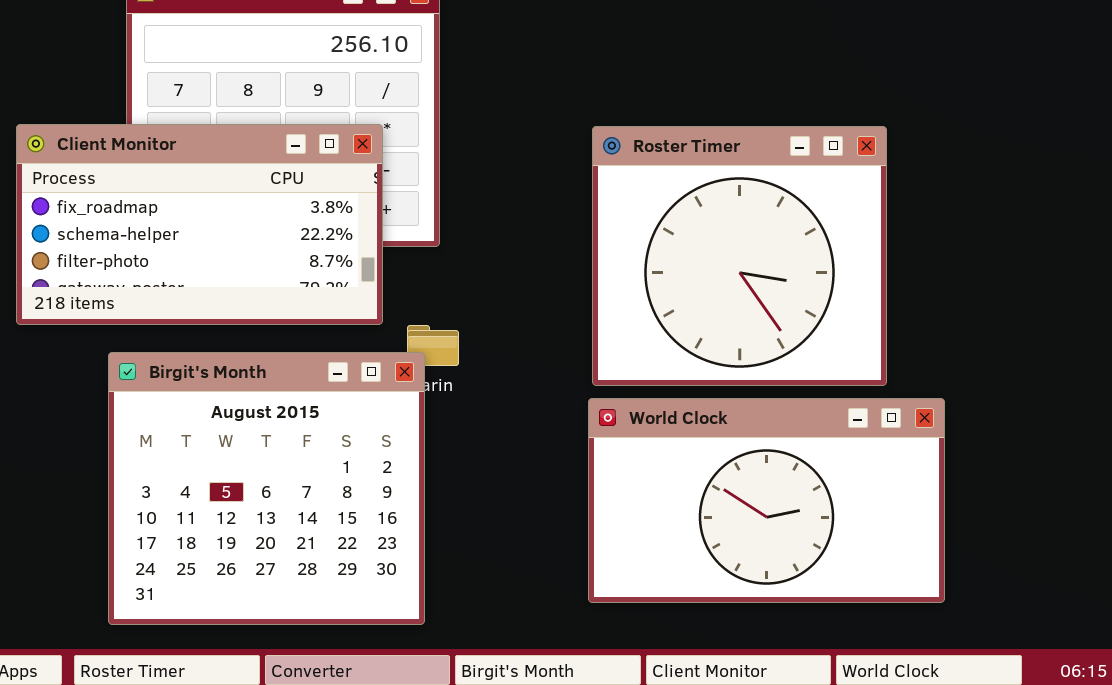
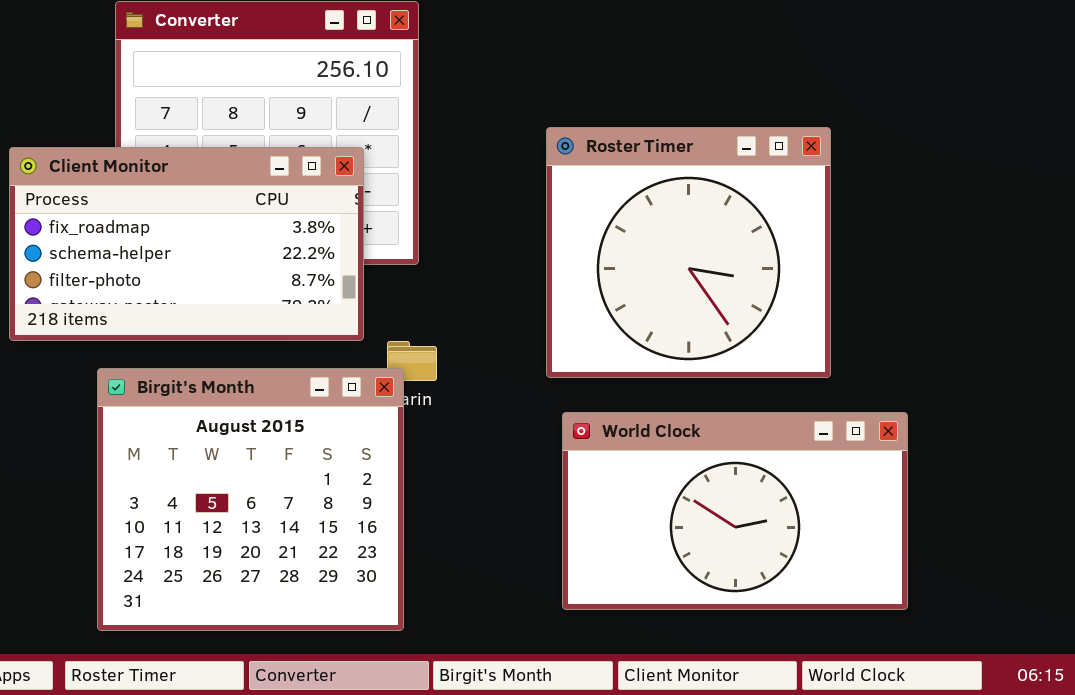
Roster Timer: [592,126,887,386] -> [546,127,831,378], moved

